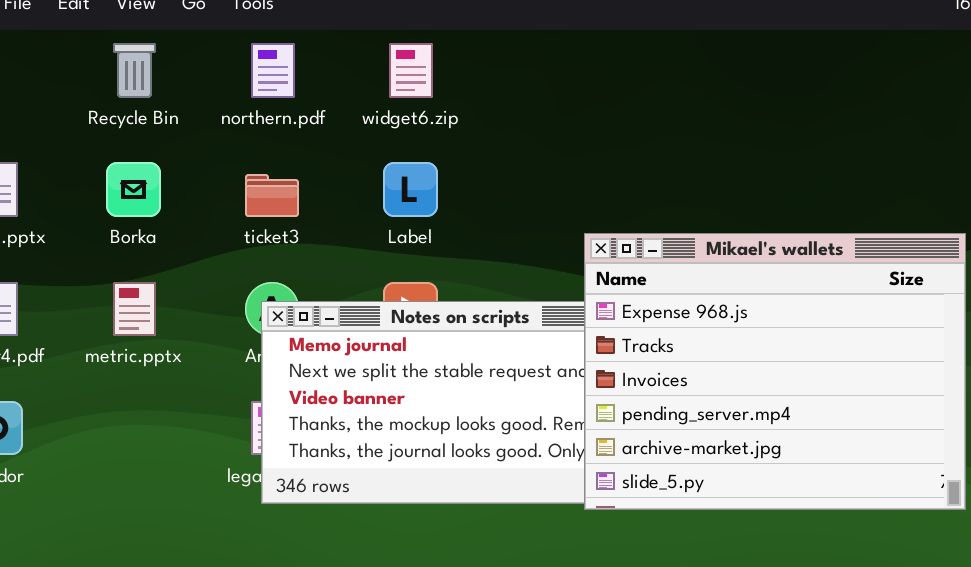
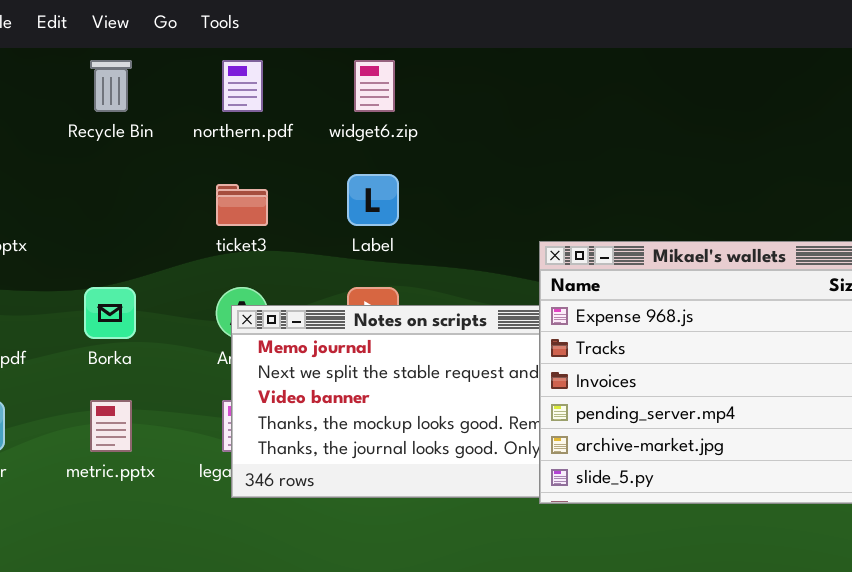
Borka: [106,162,161,217] -> [84,287,136,339], moved
metric.pptx: [113,282,156,336] -> [90,400,132,452], moved

